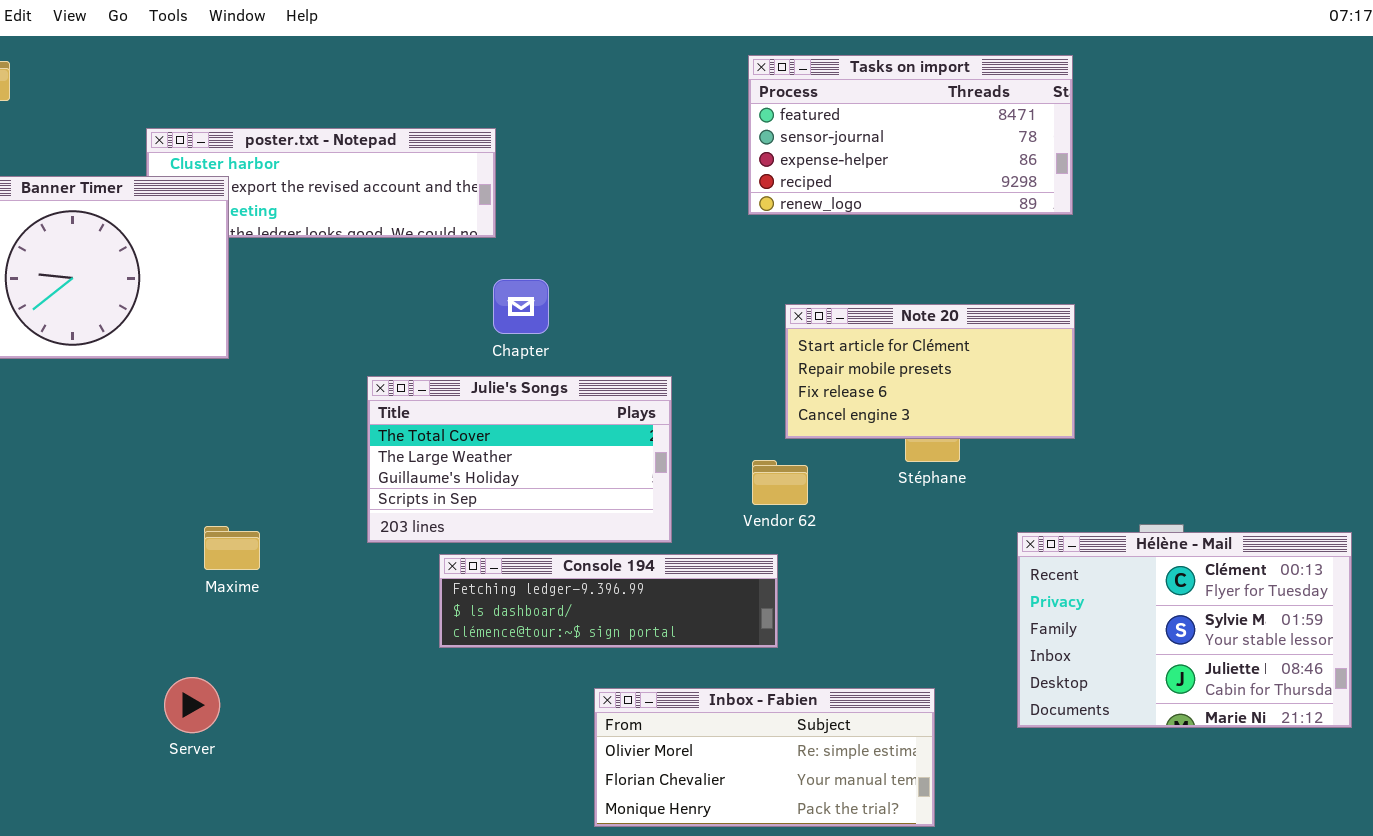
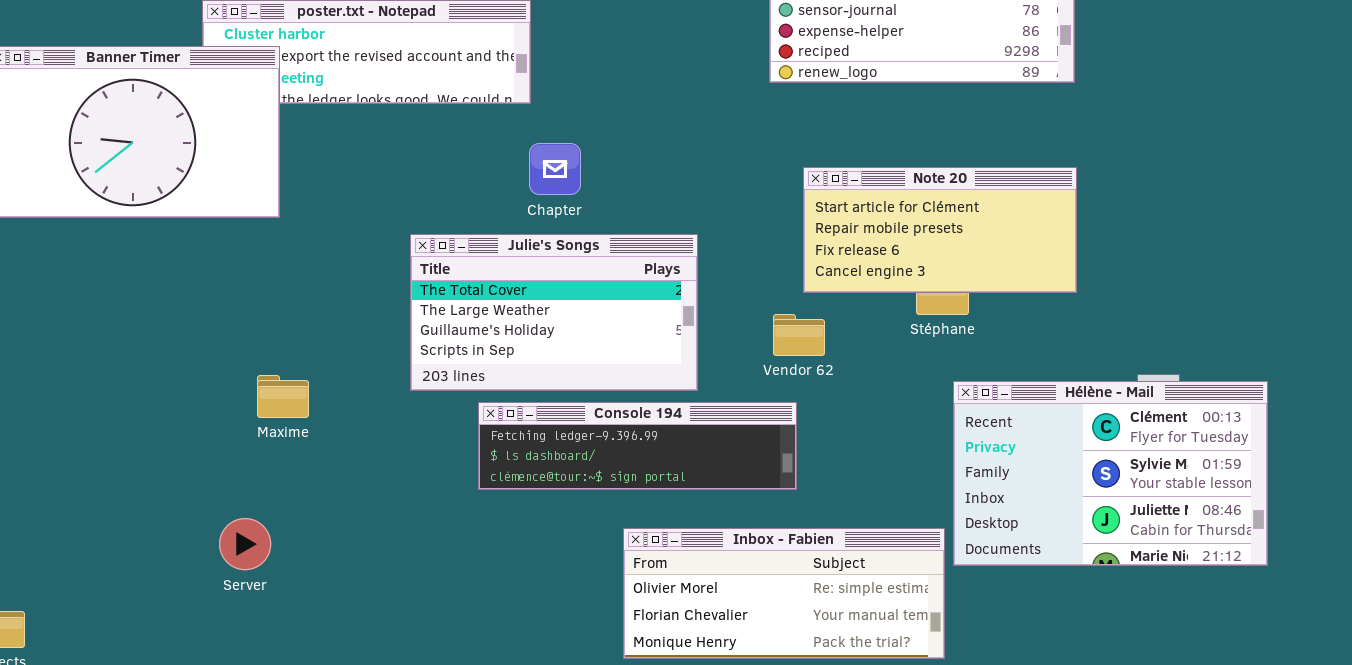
Hélène - Mail: [1017,532,1352,728] -> [953,381,1268,566], moved

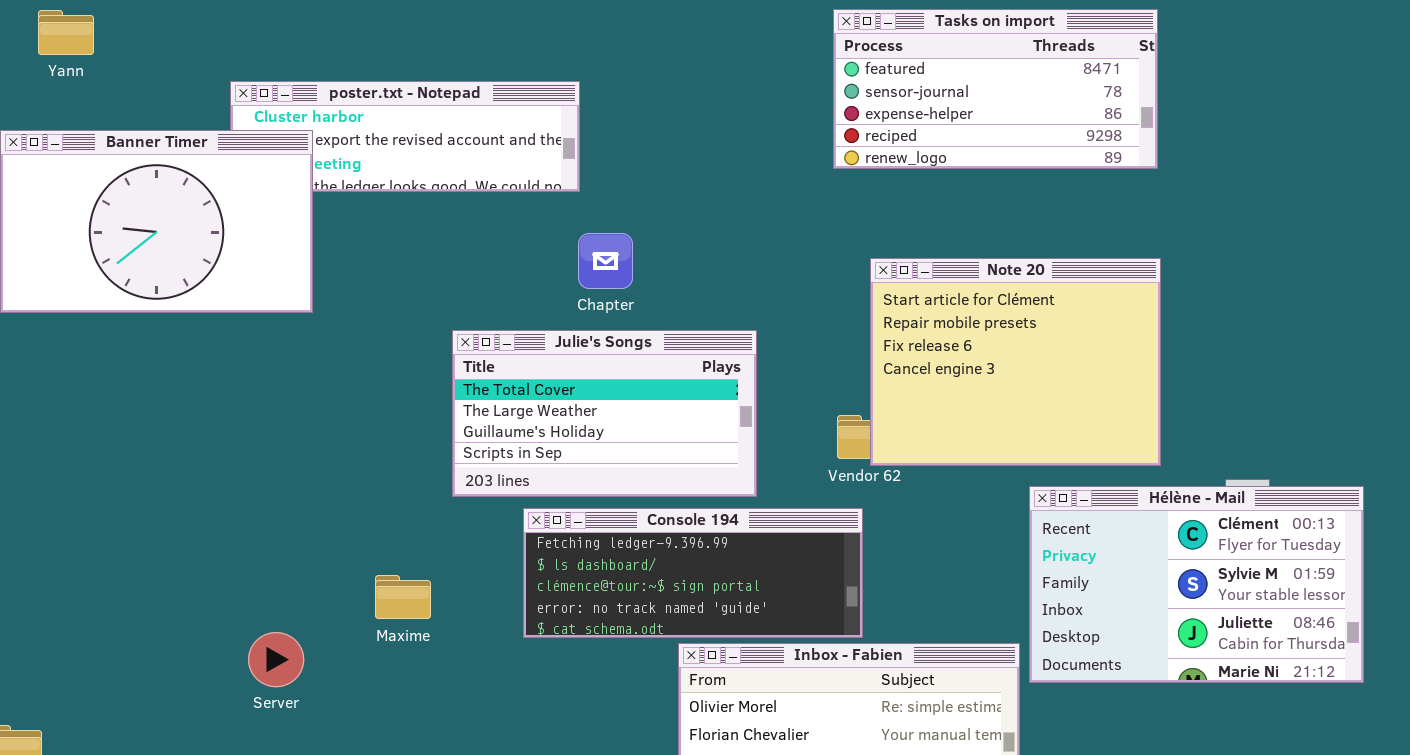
Note 20: [803,167,1077,293] -> [870,258,1161,466], resized
Maxime: [257,375,309,418] -> [375,575,431,619], moved
Console 194: [478,402,797,490] -> [523,508,863,638], resized

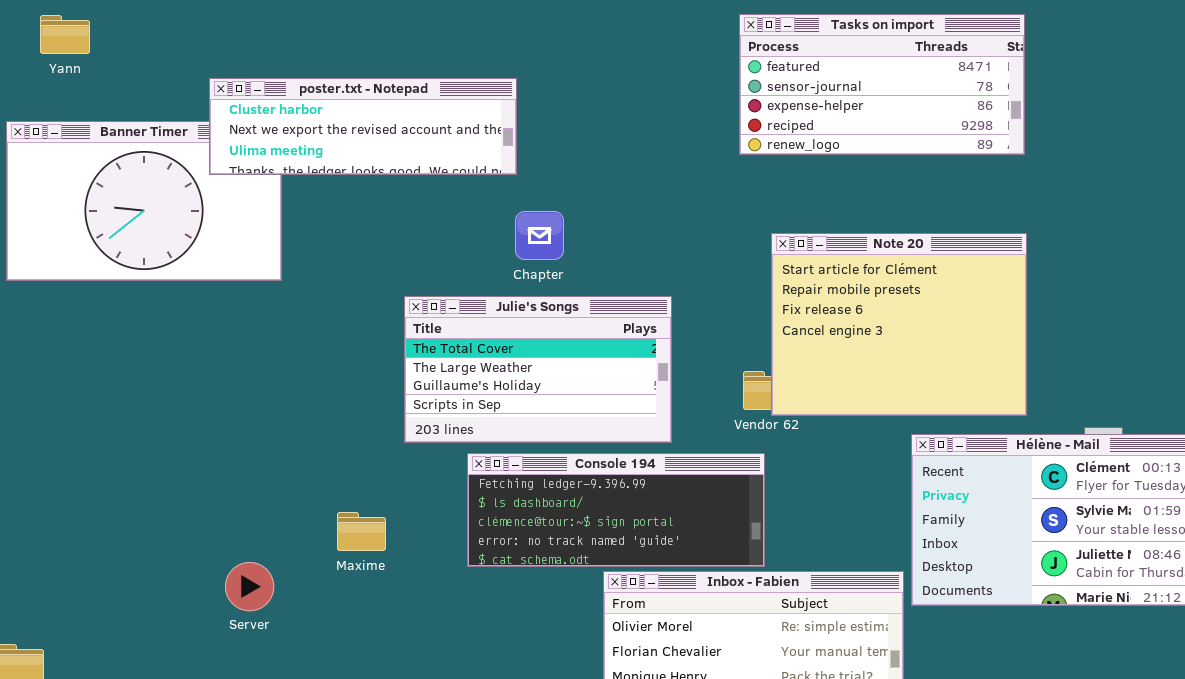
poster.txt - Notepad: [230,81,580,192] -> [209,78,517,175], raised

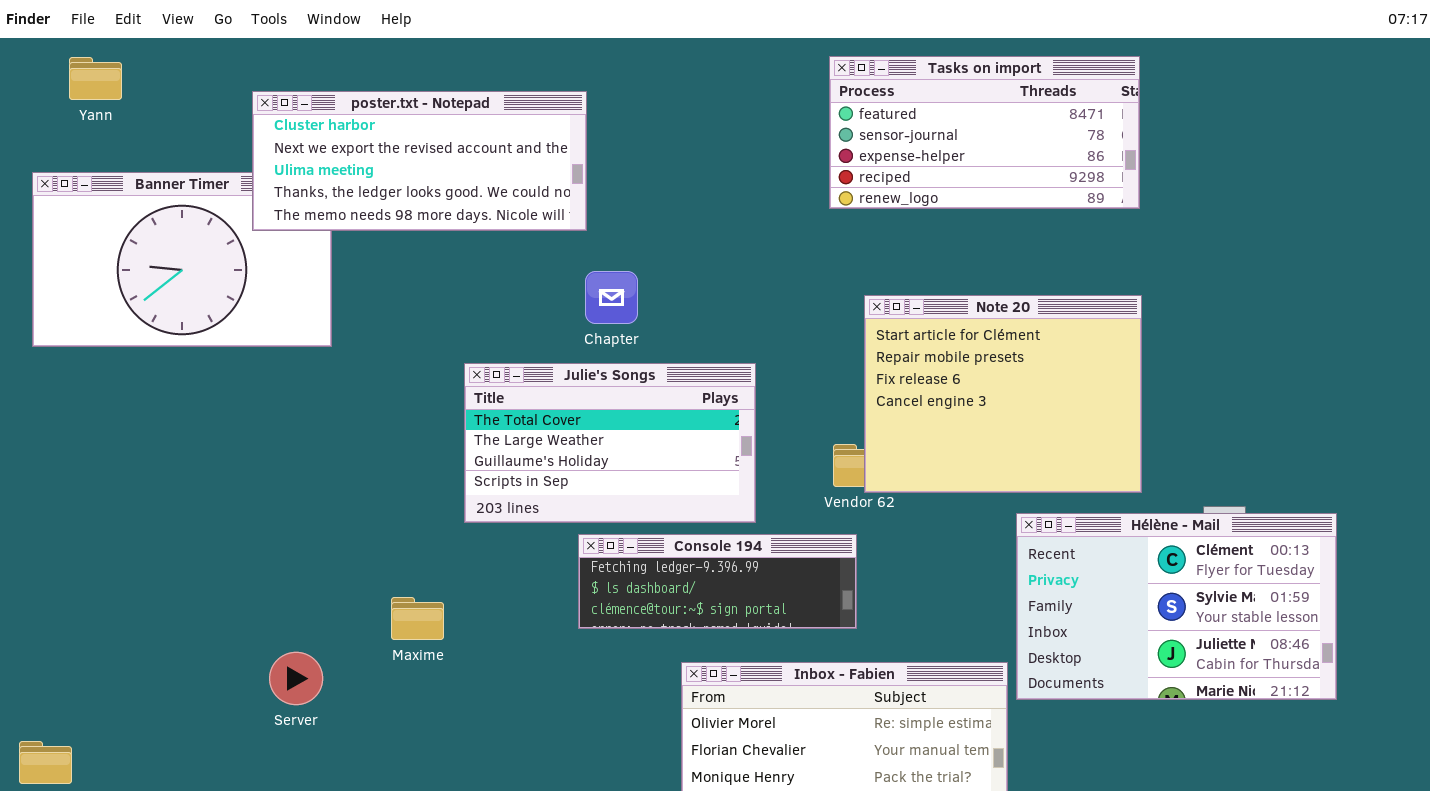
poster.txt - Notepad: [209,78,517,175] -> [252,91,587,231], resized
Console 194: [467,453,765,567] -> [578,534,857,629], resized

